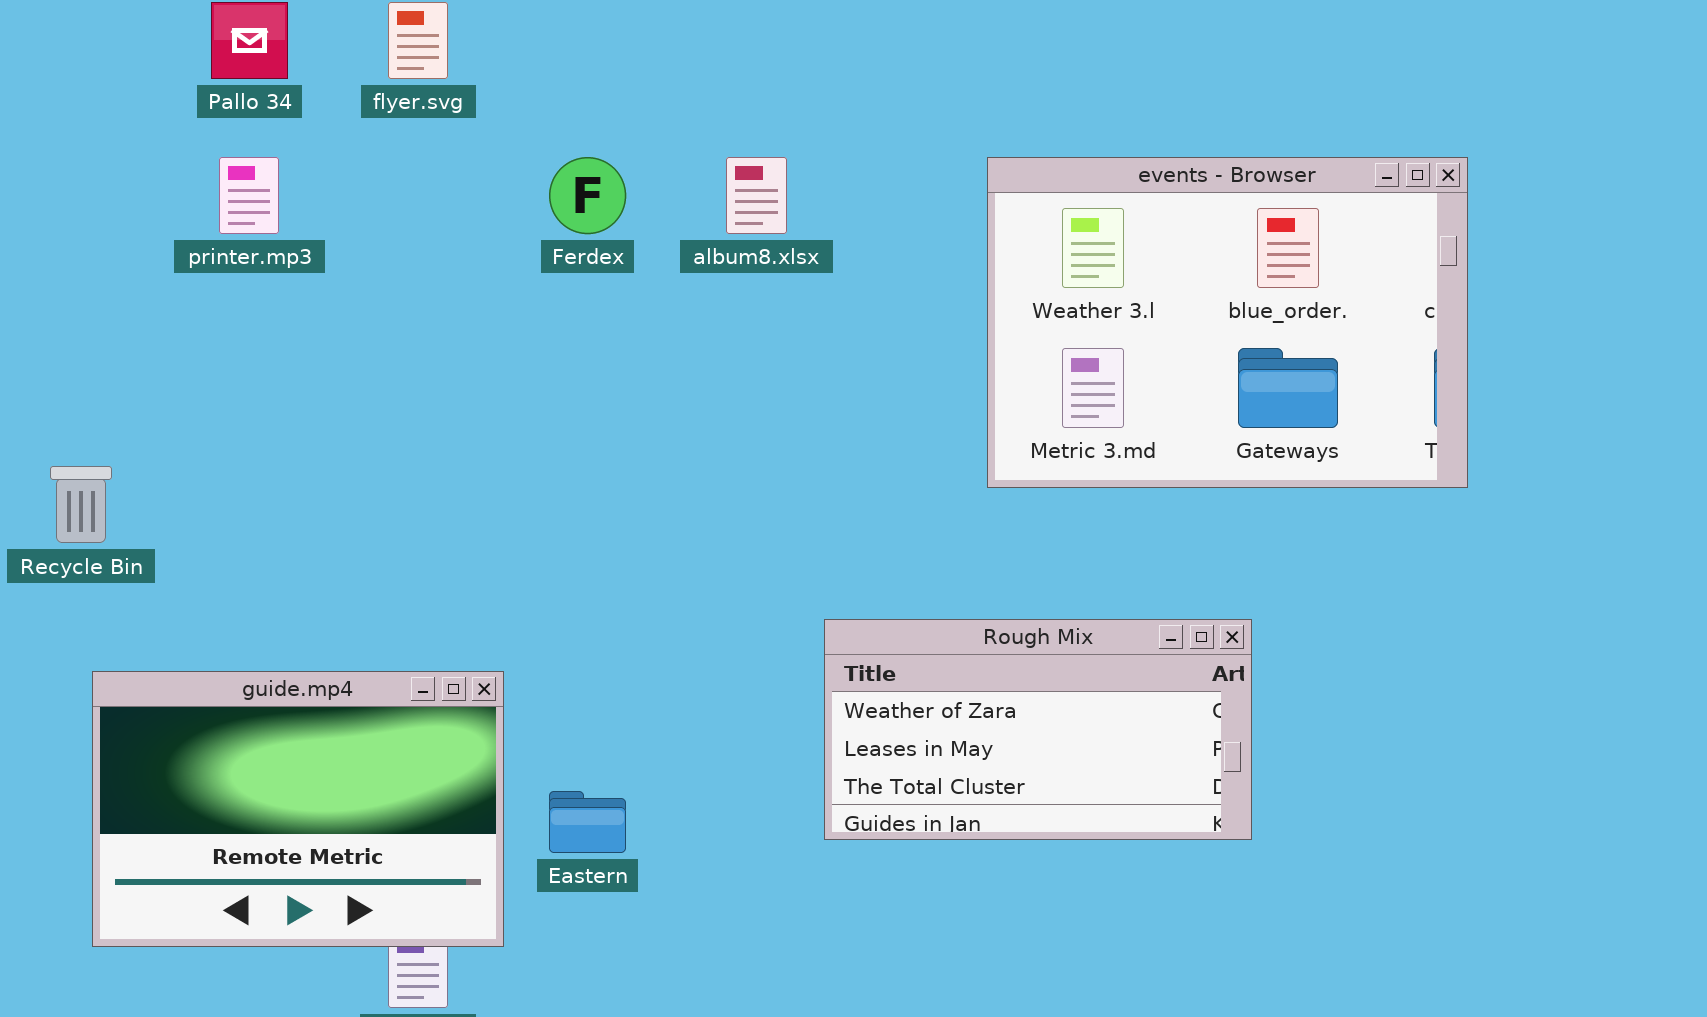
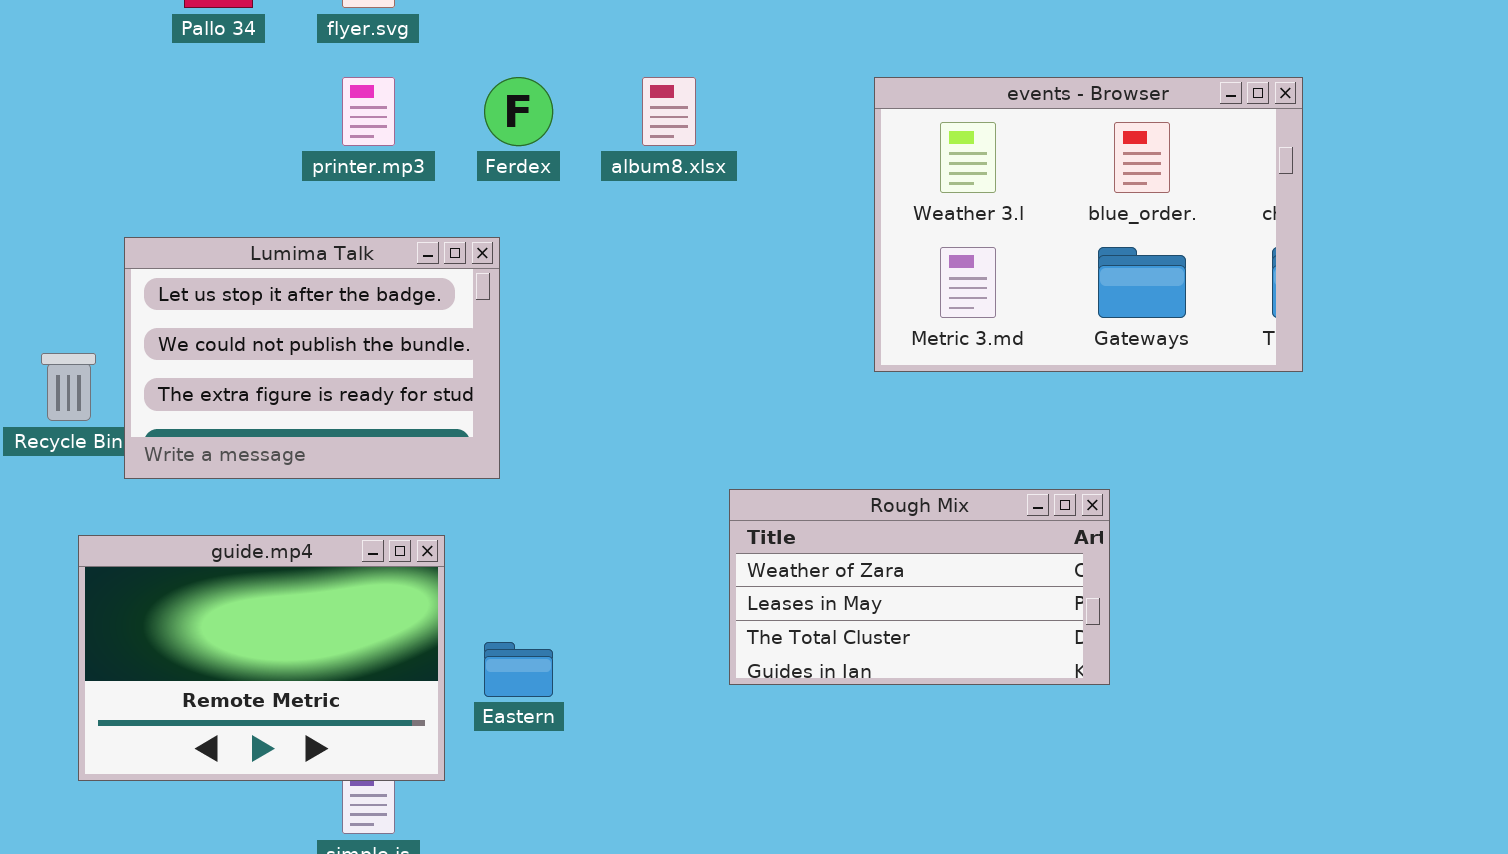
printer.mp3: [219,157,279,234] -> [342,77,395,146], moved
Lumima Talk: none -> [124,237,500,479], opened

